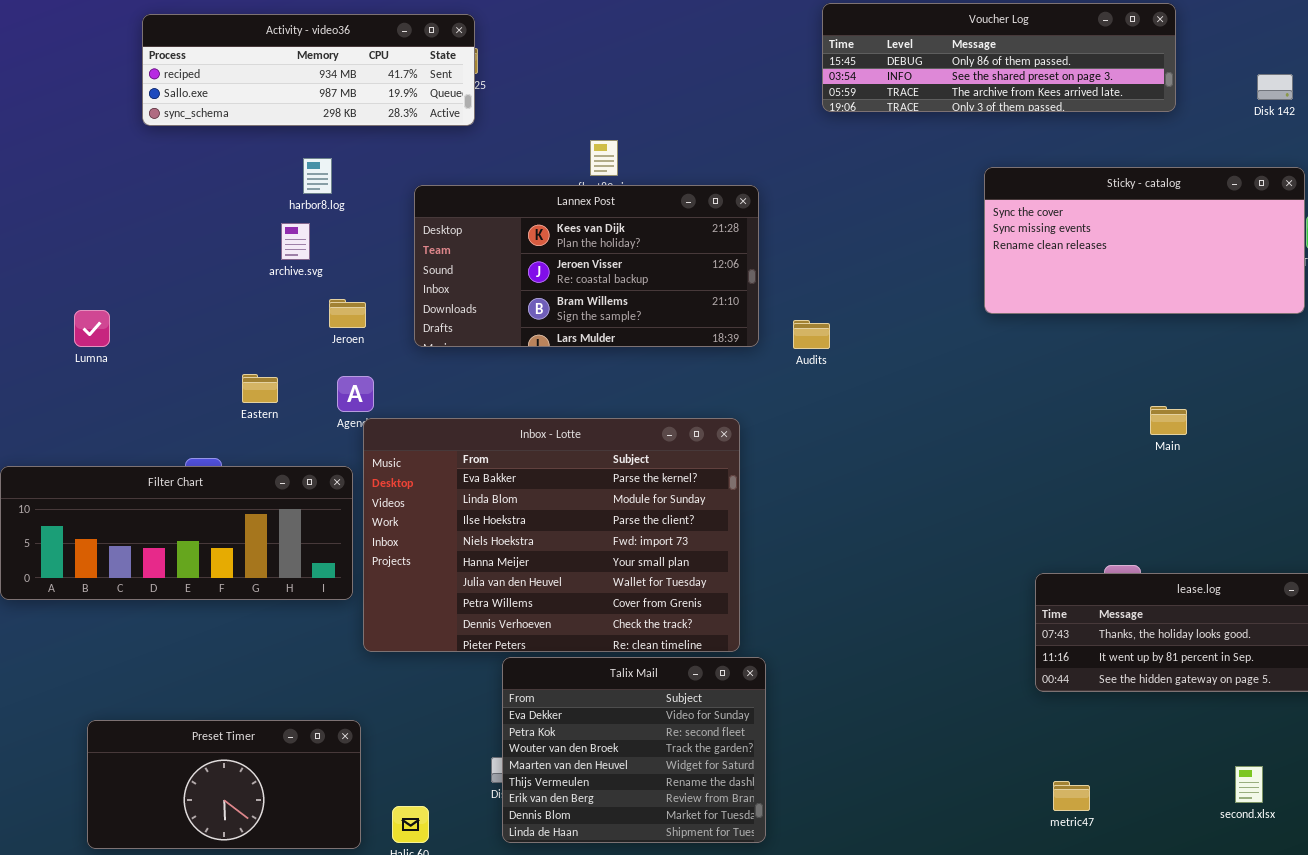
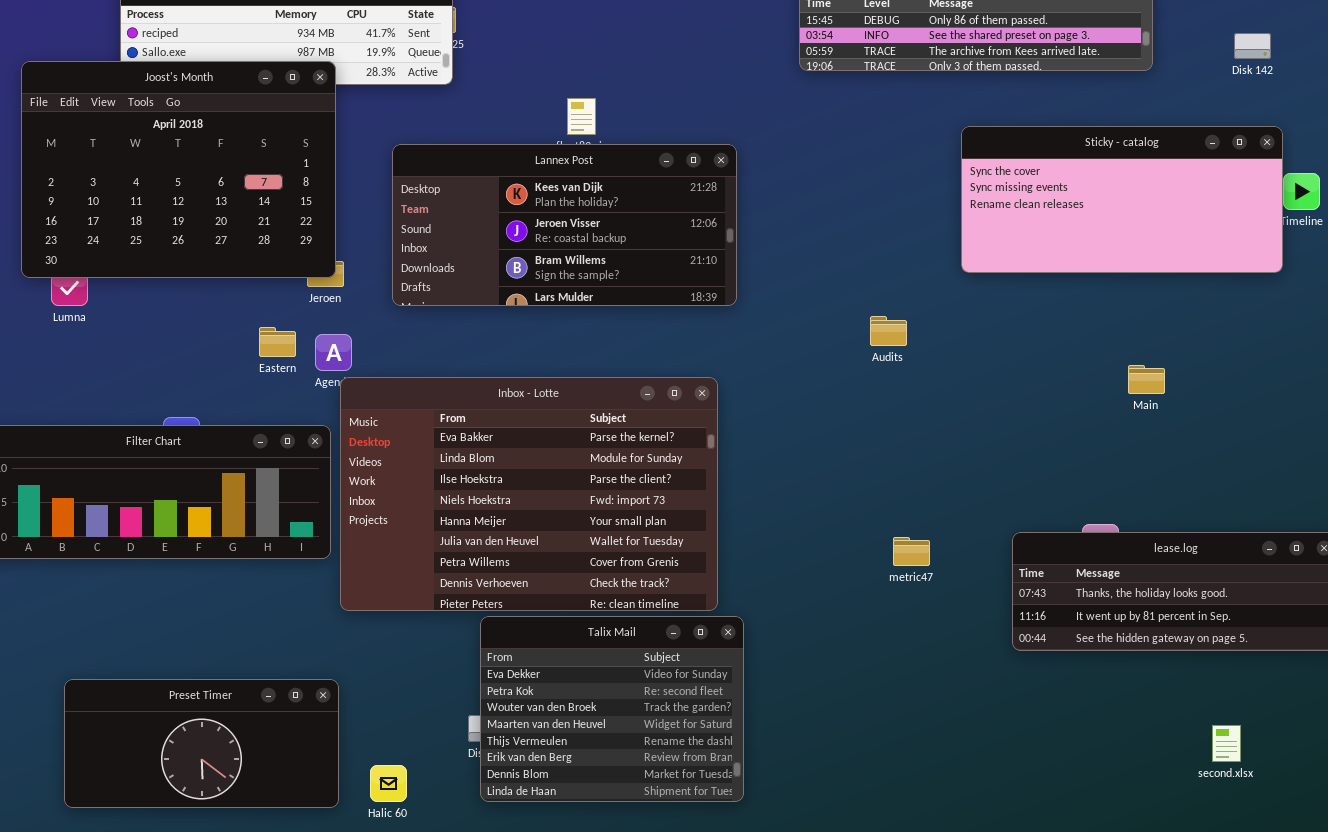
Joost's Month: none -> [21,61,336,278], opened
Audits: [793,320,830,349] -> [870,316,907,346], moved
Eastern: [242,374,278,403] -> [259,327,296,357], moved
metric47: [1053,781,1090,811] -> [893,537,930,566], moved

